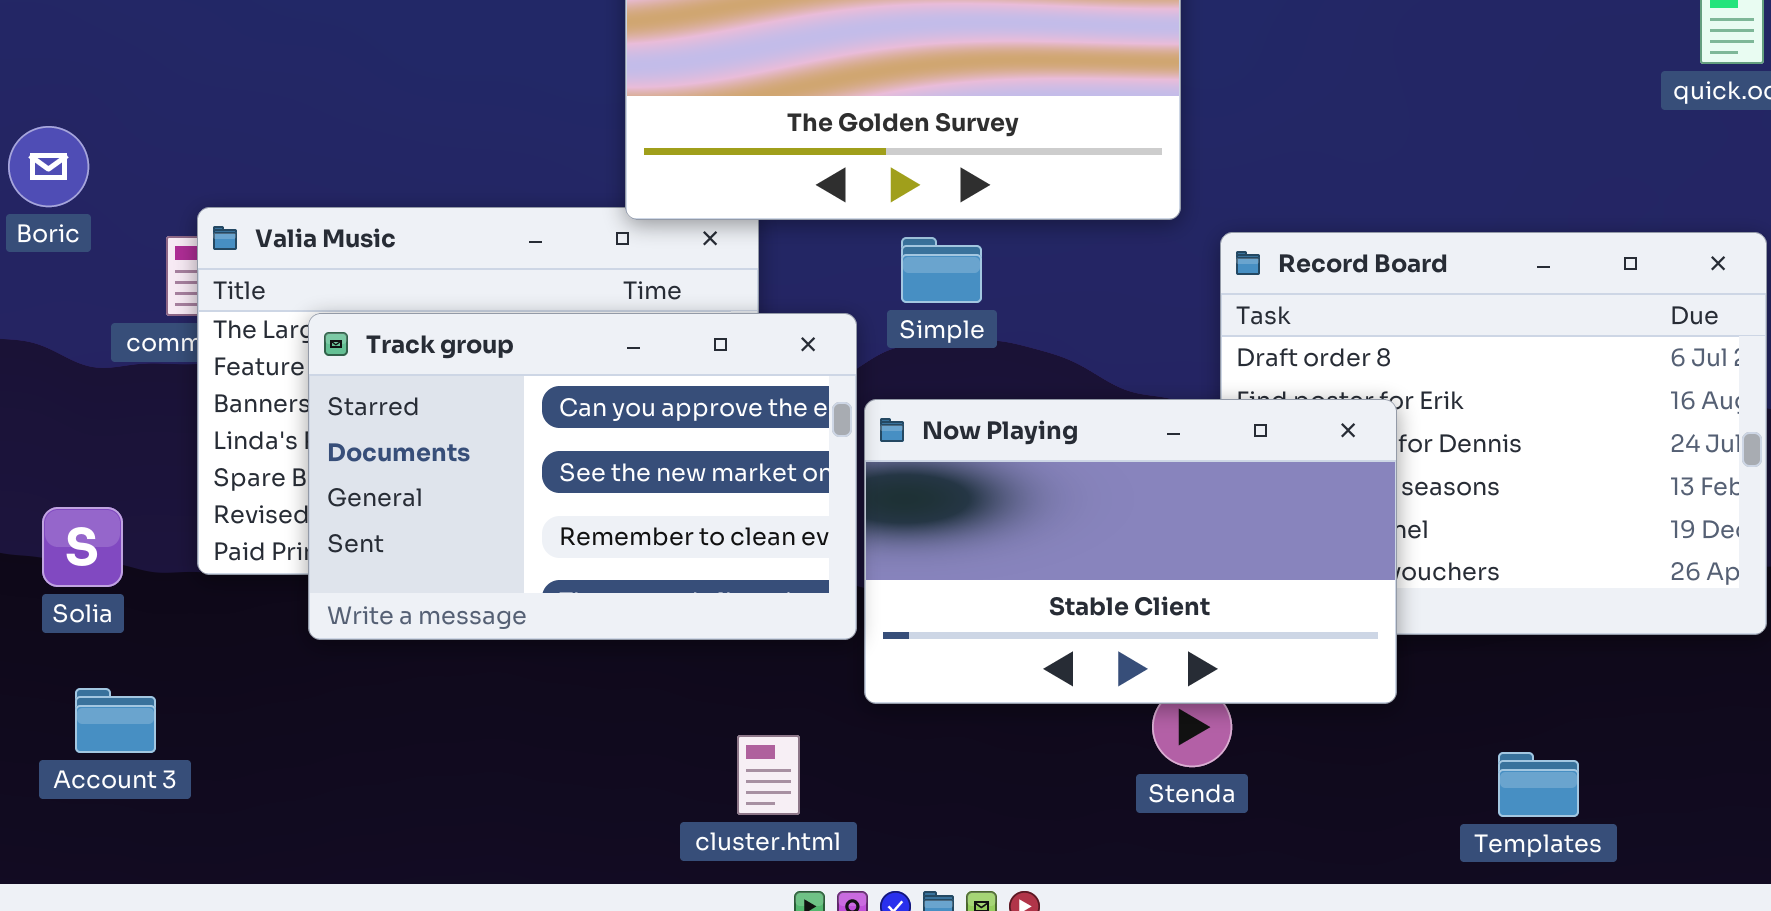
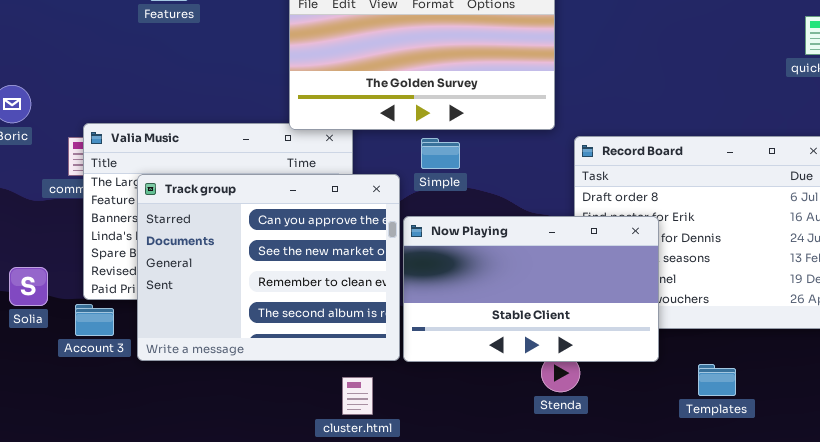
Track group: [308,313,857,640] -> [137,174,400,361], resized
Account 3: [75,688,156,753] -> [75,304,114,336], moved
Templates: [1498,752,1579,817] -> [698,364,736,396], moved

